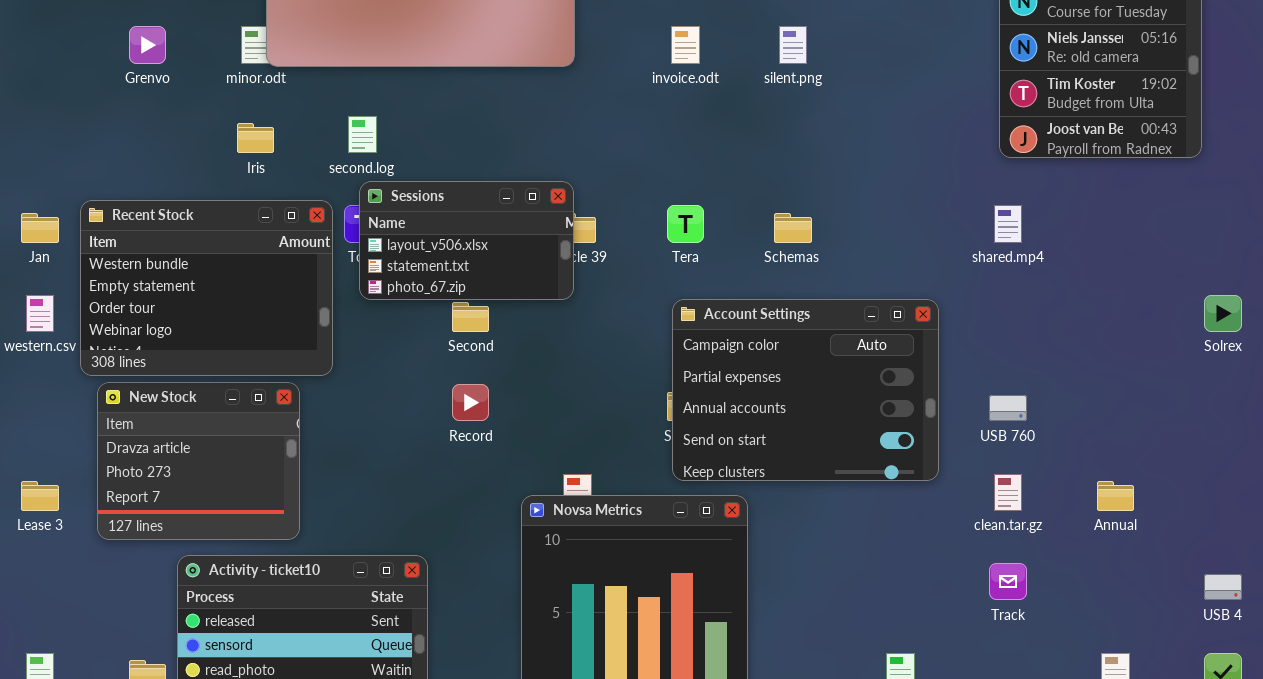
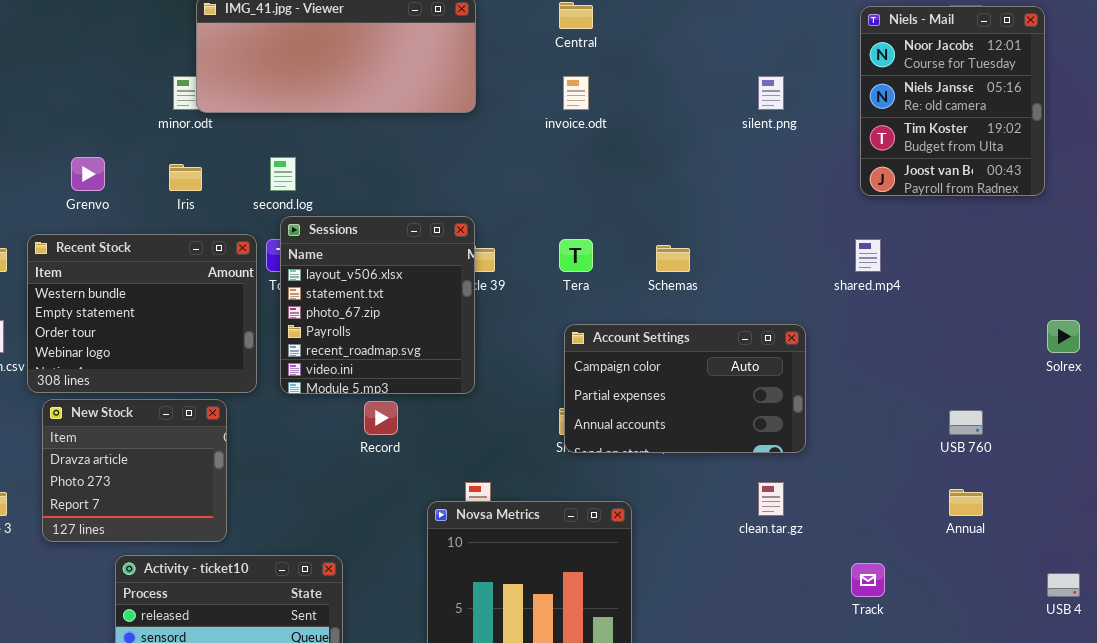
Grenvo: [129,26,166,64] -> [71,157,105,191], moved
silent.png: [779,26,807,64] -> [758,76,784,110], moved
Sessions: [359,181,574,300] -> [280,216,475,394], resized
Account Settings: [672,299,939,481] -> [564,324,806,453], resized
USB 760: [989,395,1027,421] -> [949,410,983,435], moved
clean.tar.gz: [994,474,1022,511] -> [758,482,784,516], moved

